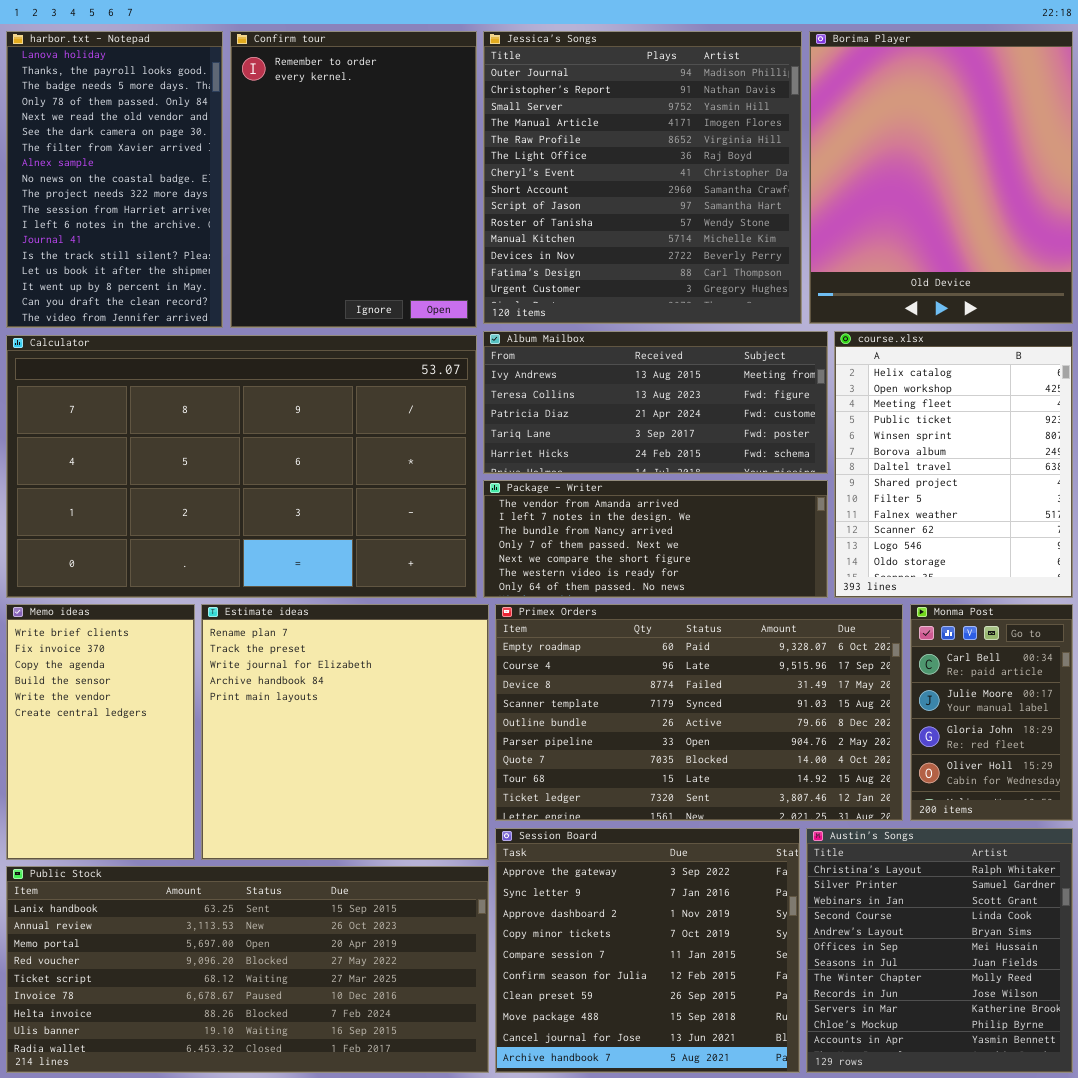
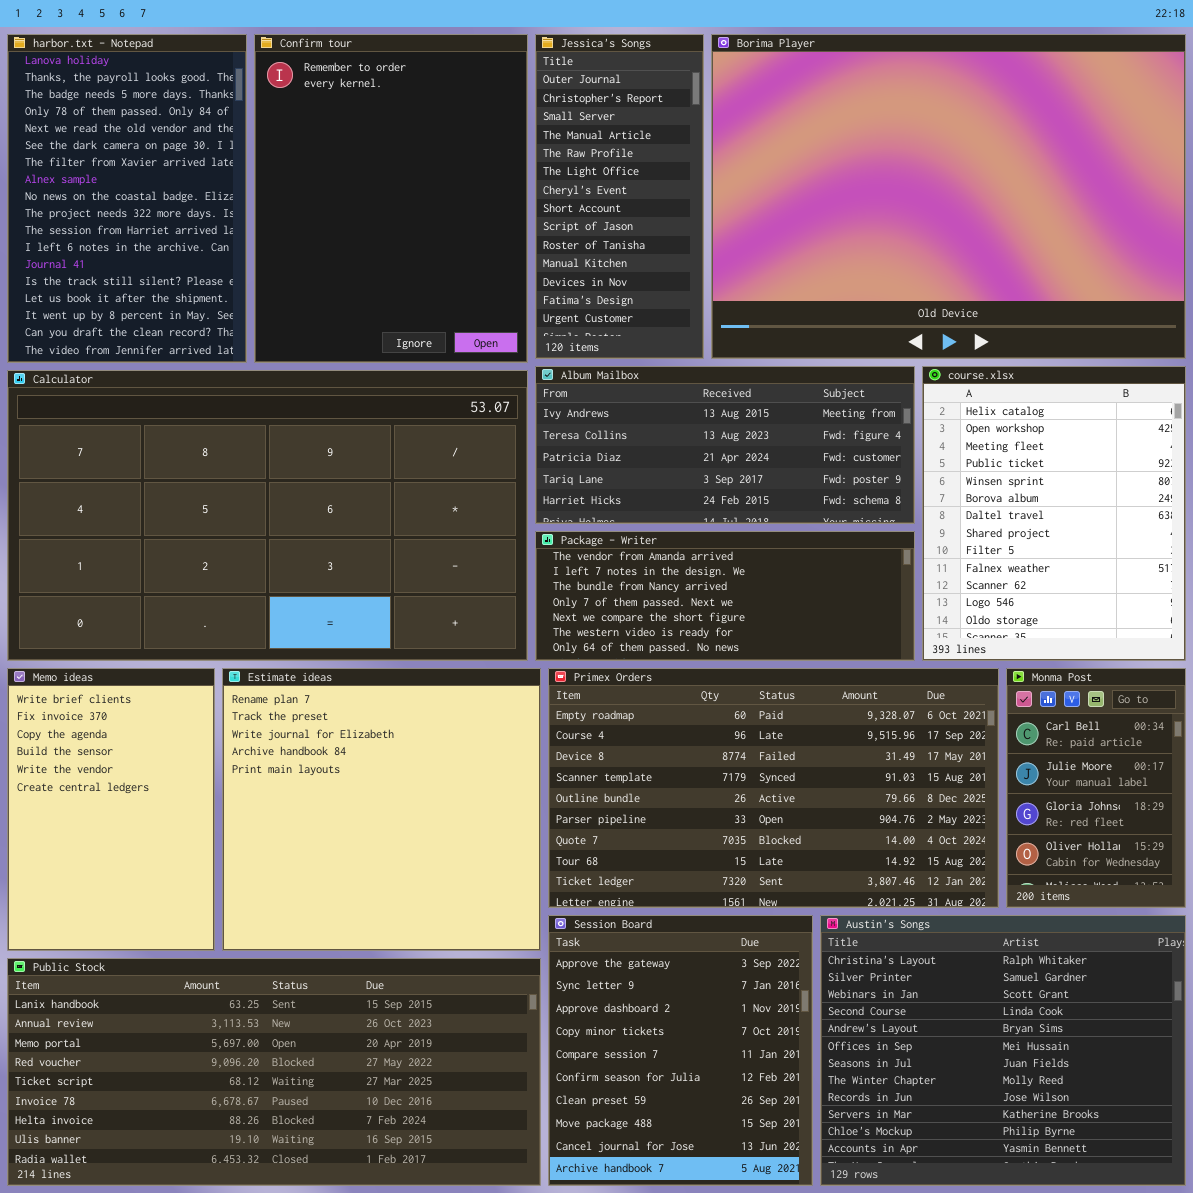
Jessica's Songs: [483,31,802,324] -> [535,34,704,359], resized
Borima Player: [809,31,1073,324] -> [711,34,1186,359], resized
Session Board: [495,828,800,1073] -> [548,915,813,1186], resized
Austin's Songs: [806,828,1073,1073] -> [820,915,1186,1186], resized

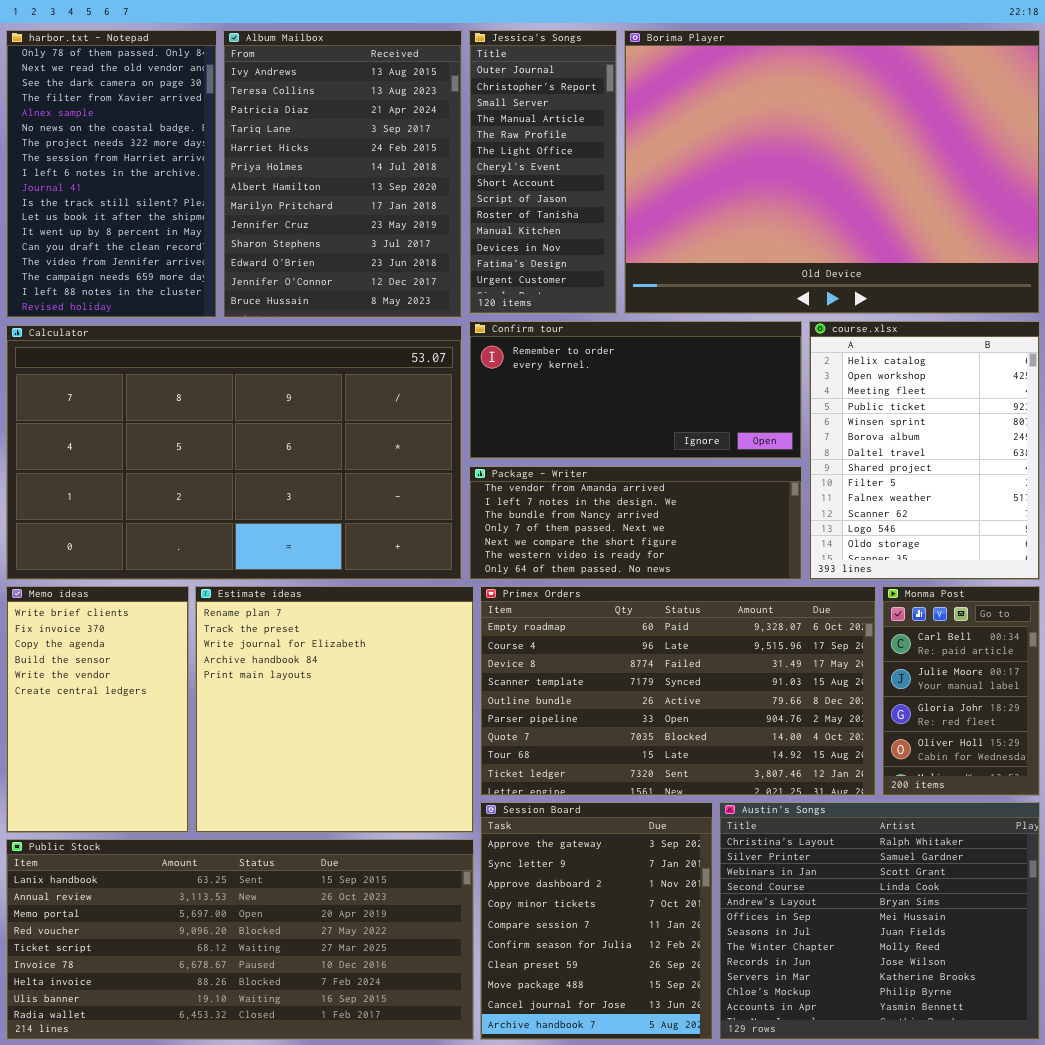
harbor.txt - Notepad: [7,34,247,363] -> [6,30,217,318], scrolled down 3 rows
Confirm tour: [254,34,528,363] -> [469,321,802,459], moved, resized
Album Mailbox: [535,366,915,524] -> [223,30,462,318], moved, resized

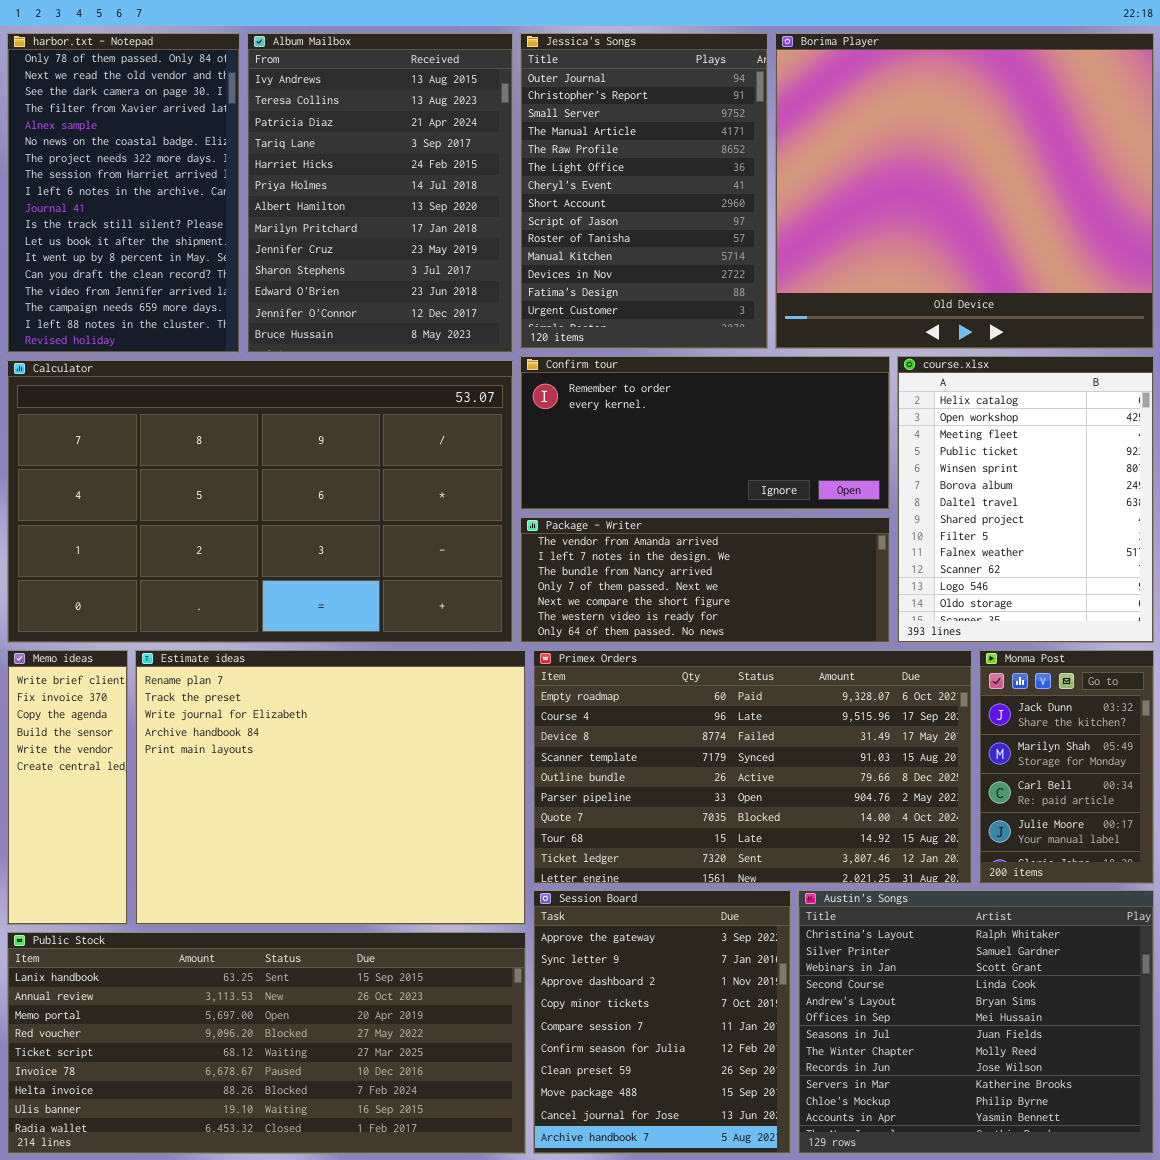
Jessica's Songs: [469,30,617,314] -> [520,33,768,349], resized
Borima Player: [624,30,1040,314] -> [775,33,1154,349], resized
Memo ideas: [6,586,189,833] -> [7,650,128,925], resized
Estimate ideas: [195,586,474,833] -> [135,650,526,925], resized
Monma Post: [882,586,1040,796] -> [979,650,1154,884], scrolled up 2 rows

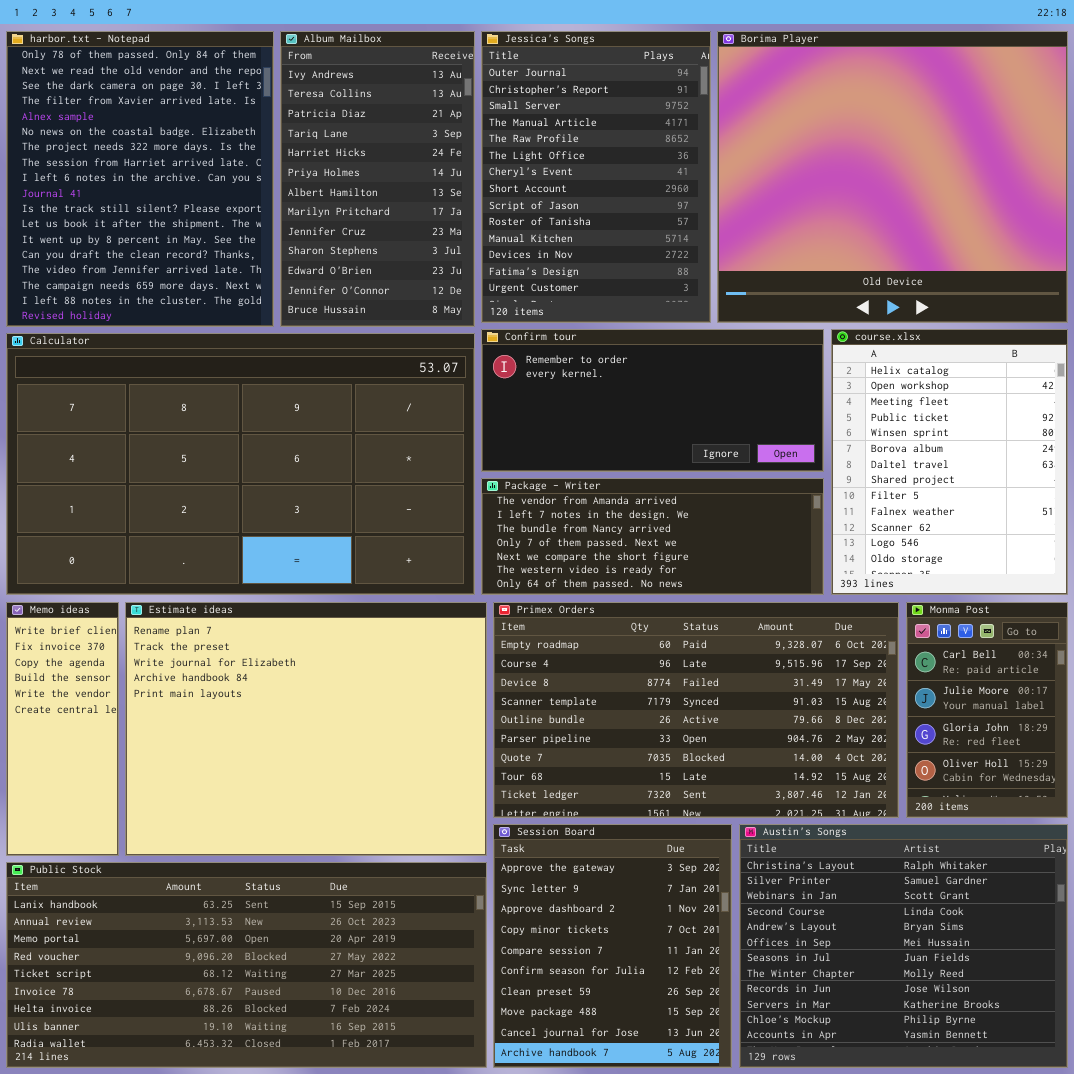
harbor.txt - Notepad: [7,33,240,353] -> [6,31,274,327], resized
Album Mailbox: [247,33,513,353] -> [280,31,475,327], resized
Monma Post: [979,650,1154,884] -> [906,602,1068,818], scrolled down 2 rows

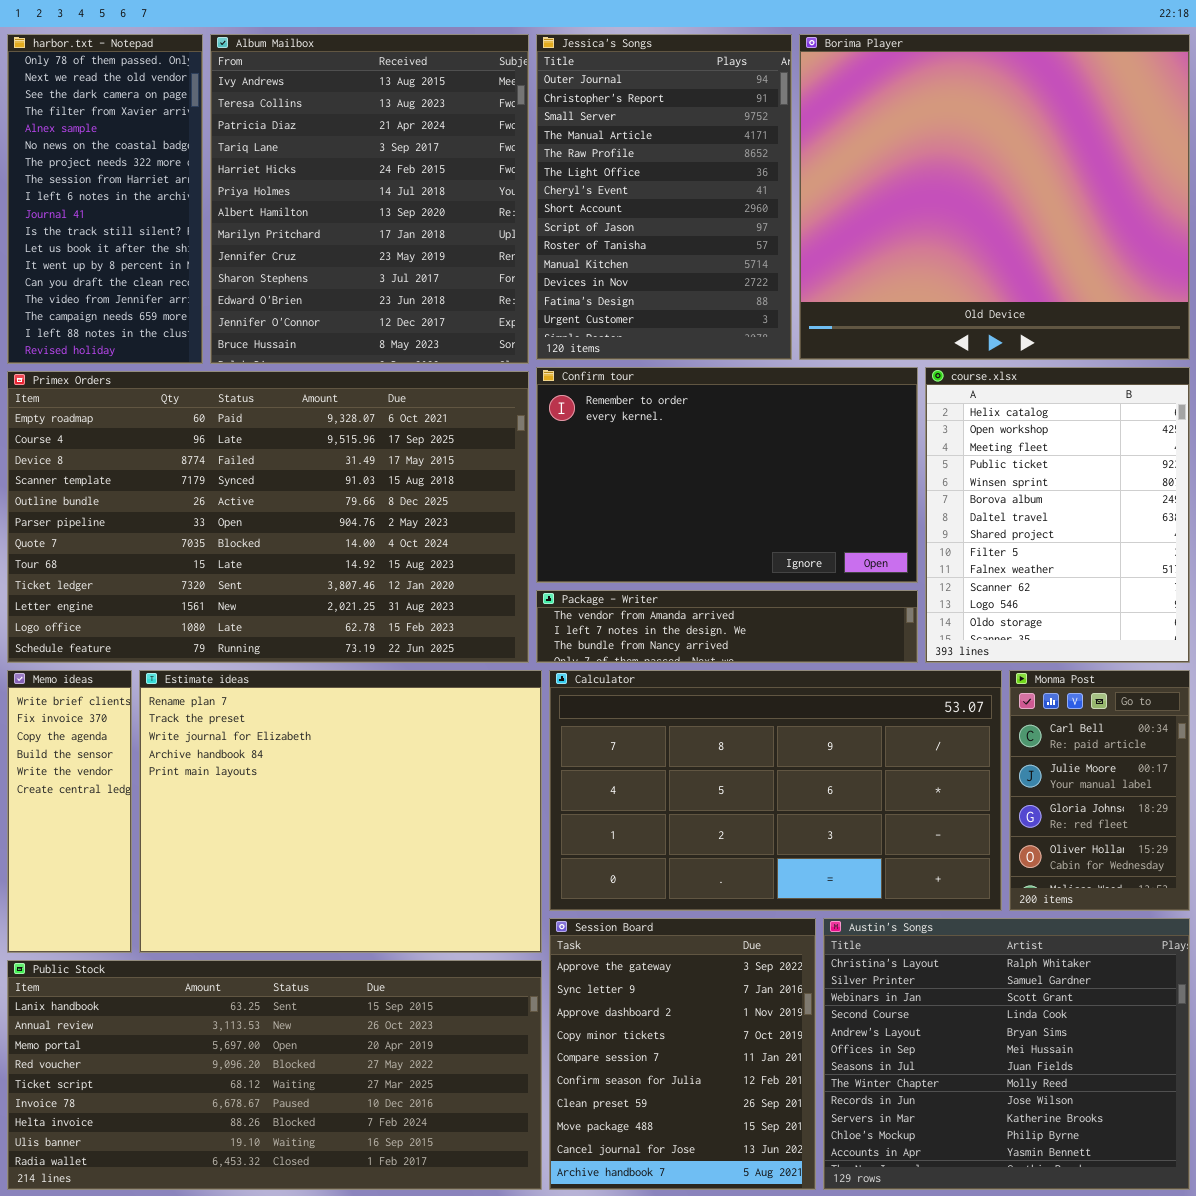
harbor.txt - Notepad: [6,31,274,327] -> [7,34,203,364], resized
Album Mailbox: [280,31,475,327] -> [210,34,529,364], resized
Confirm tour: [481,329,824,472] -> [536,367,918,583], resized
Calculator: [6,333,475,595] -> [549,670,1002,911], moved, resized
Package - Writer: [481,478,824,595] -> [536,590,918,663], resized
Primex Orders: [493,602,899,818] -> [7,371,529,663], moved, resized

